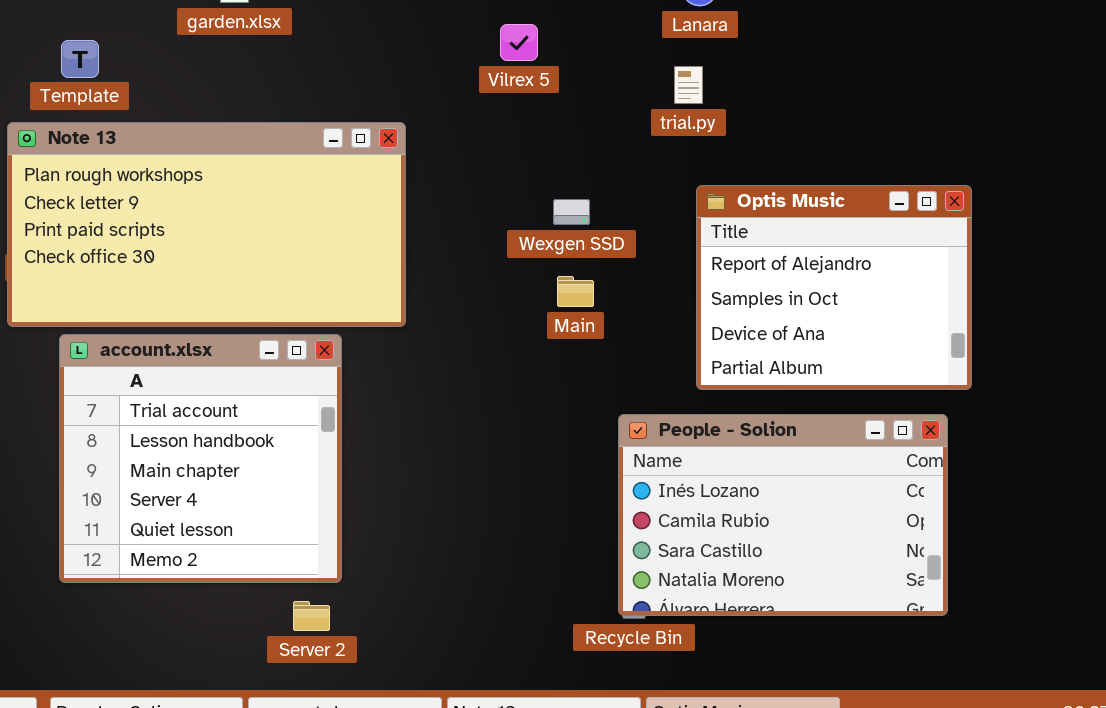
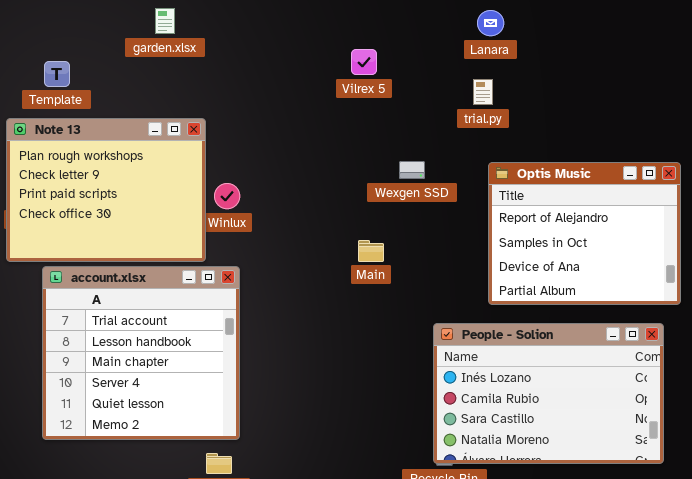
Note 13: [7,122,406,327] -> [6,118,206,262], resized
Wexgen SSD: [553,199,590,225] -> [399,161,425,179], moved
Main: [557,276,594,307] -> [358,240,384,262], moved

